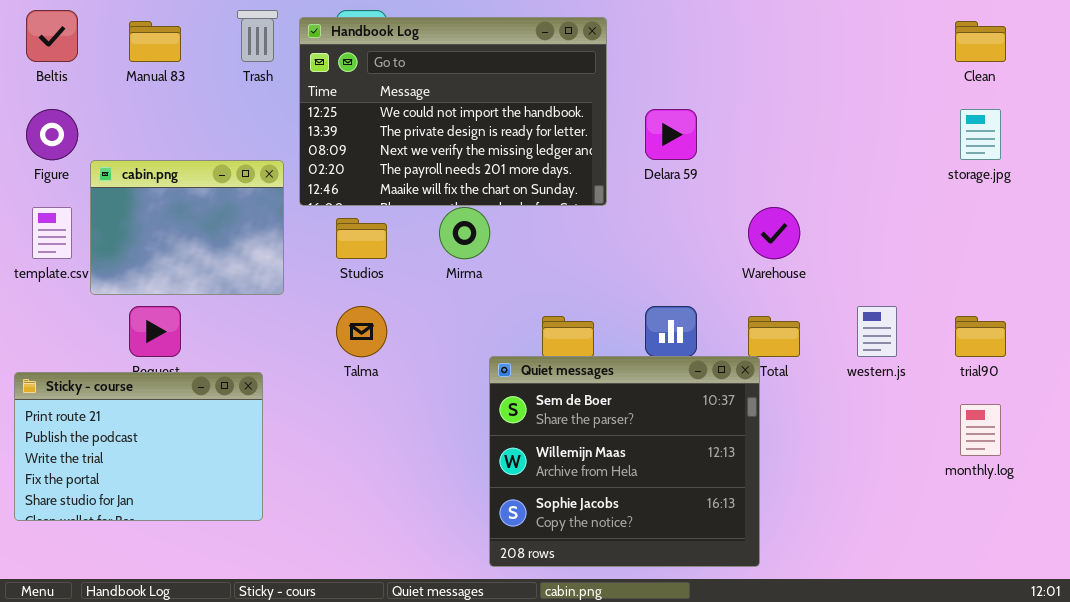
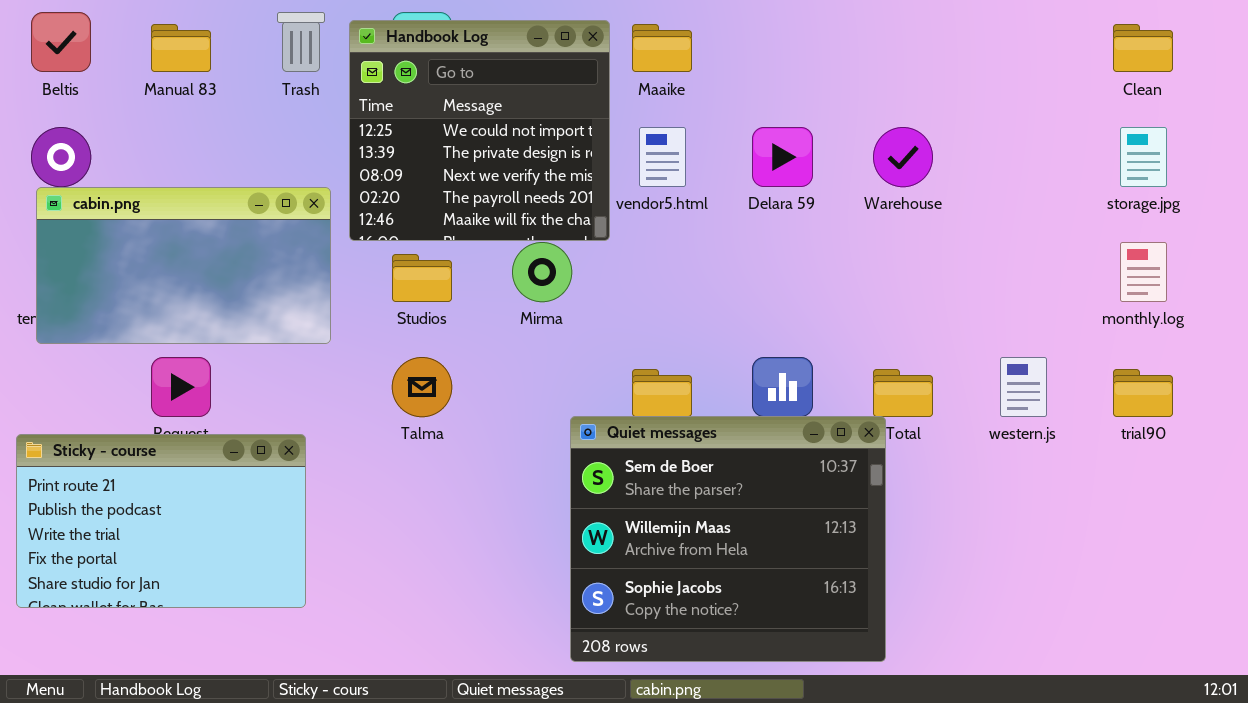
Handbook Log: [299,17,607,206] -> [349,20,610,241], resized
cabin.png: [90,160,284,295] -> [36,187,331,344], resized
Warehouse: [748,207,800,259] -> [873,127,933,187], moved
monthly.log: [960,404,1001,456] -> [1120,242,1167,302], moved

